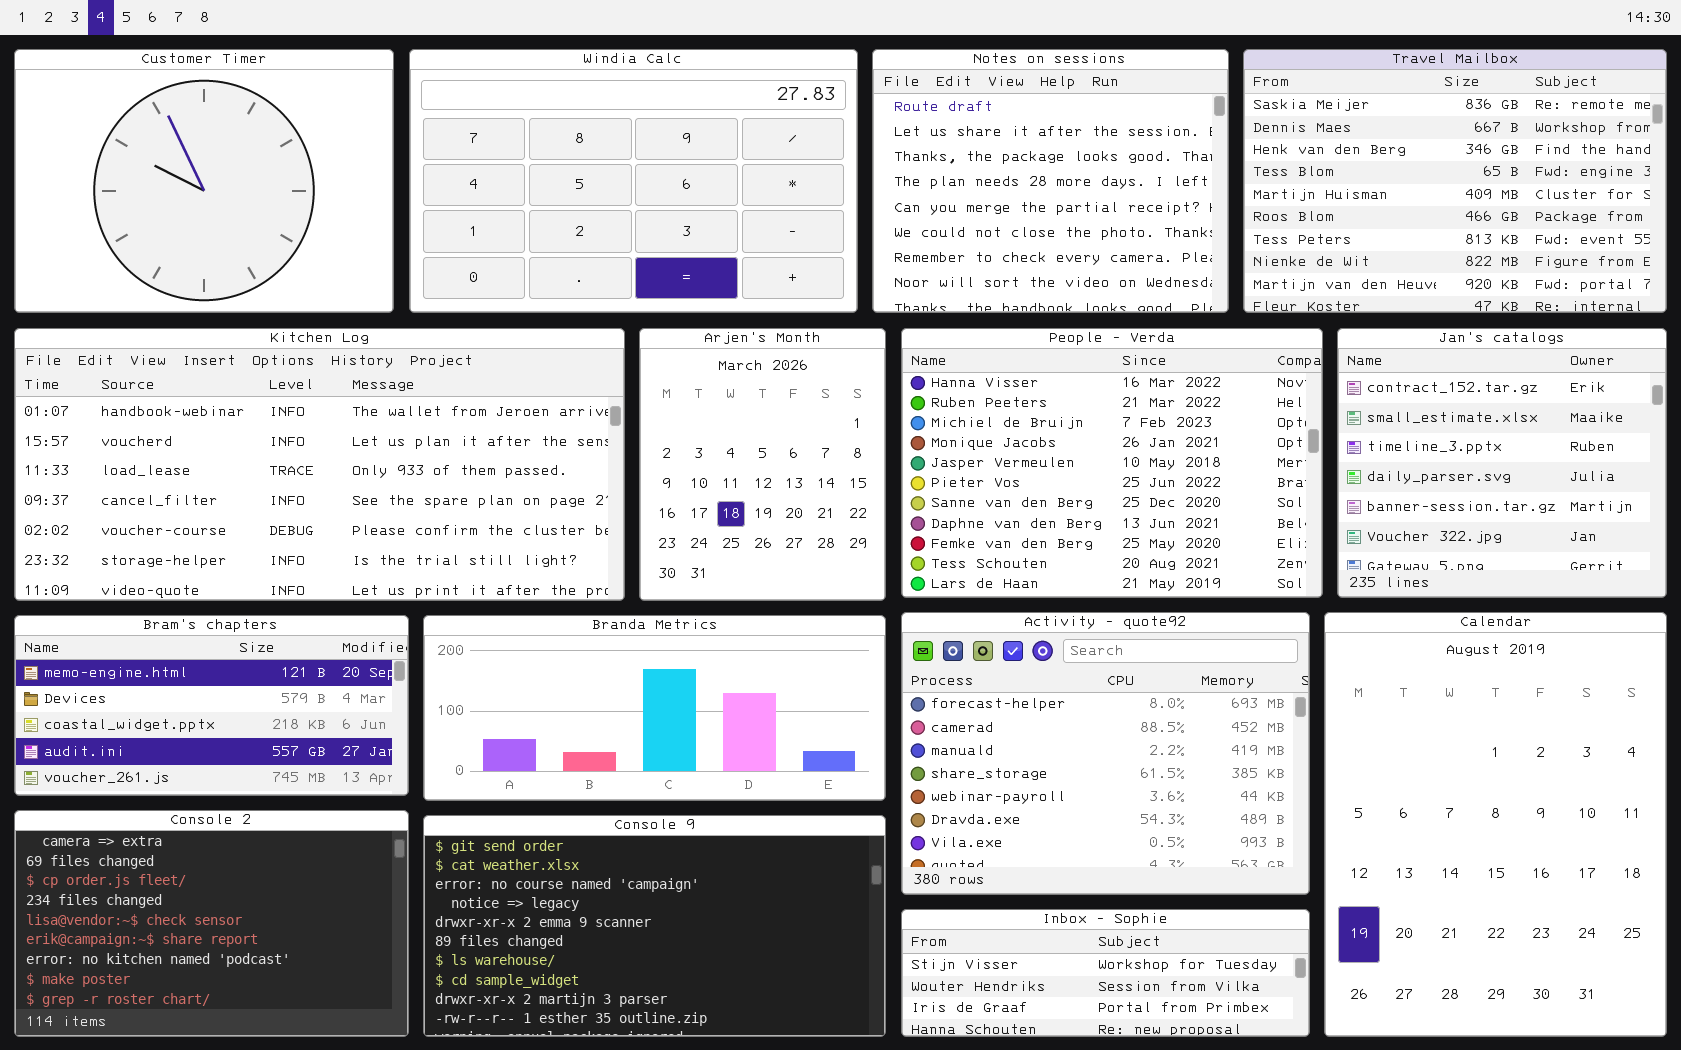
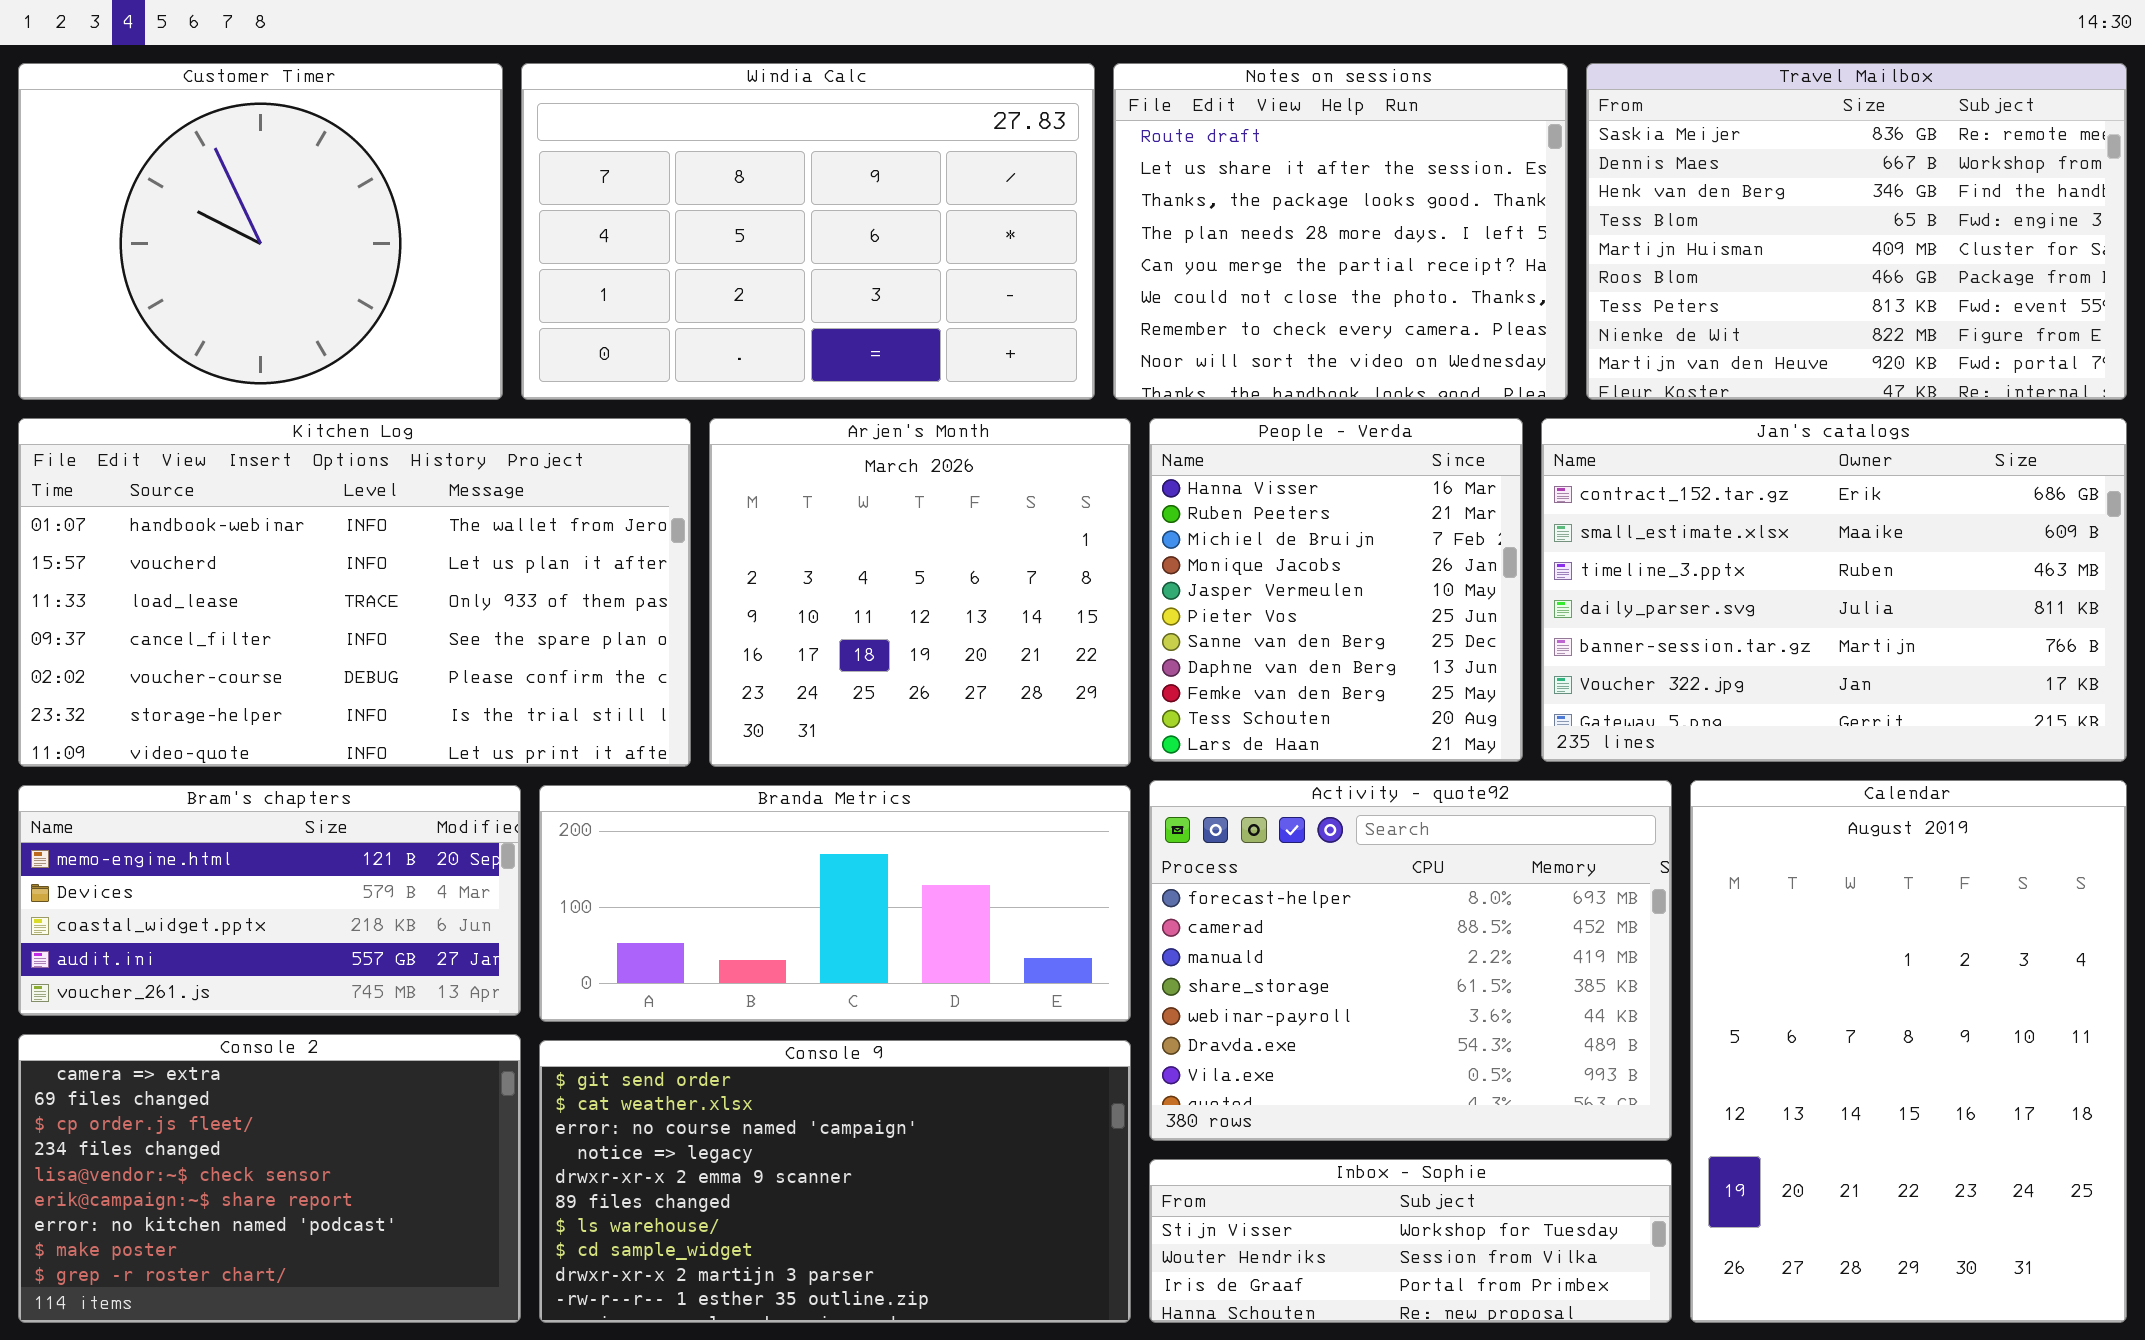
Kitchen Log: [14,328,625,601] -> [18,418,691,767], resized
Arjen's Month: [639,328,886,601] -> [709,418,1131,767], resized
People - Verda: [901,328,1323,598] -> [1149,418,1523,762], resized
Jan's catalogs: [1337,328,1667,598] -> [1541,418,2127,762], resized

